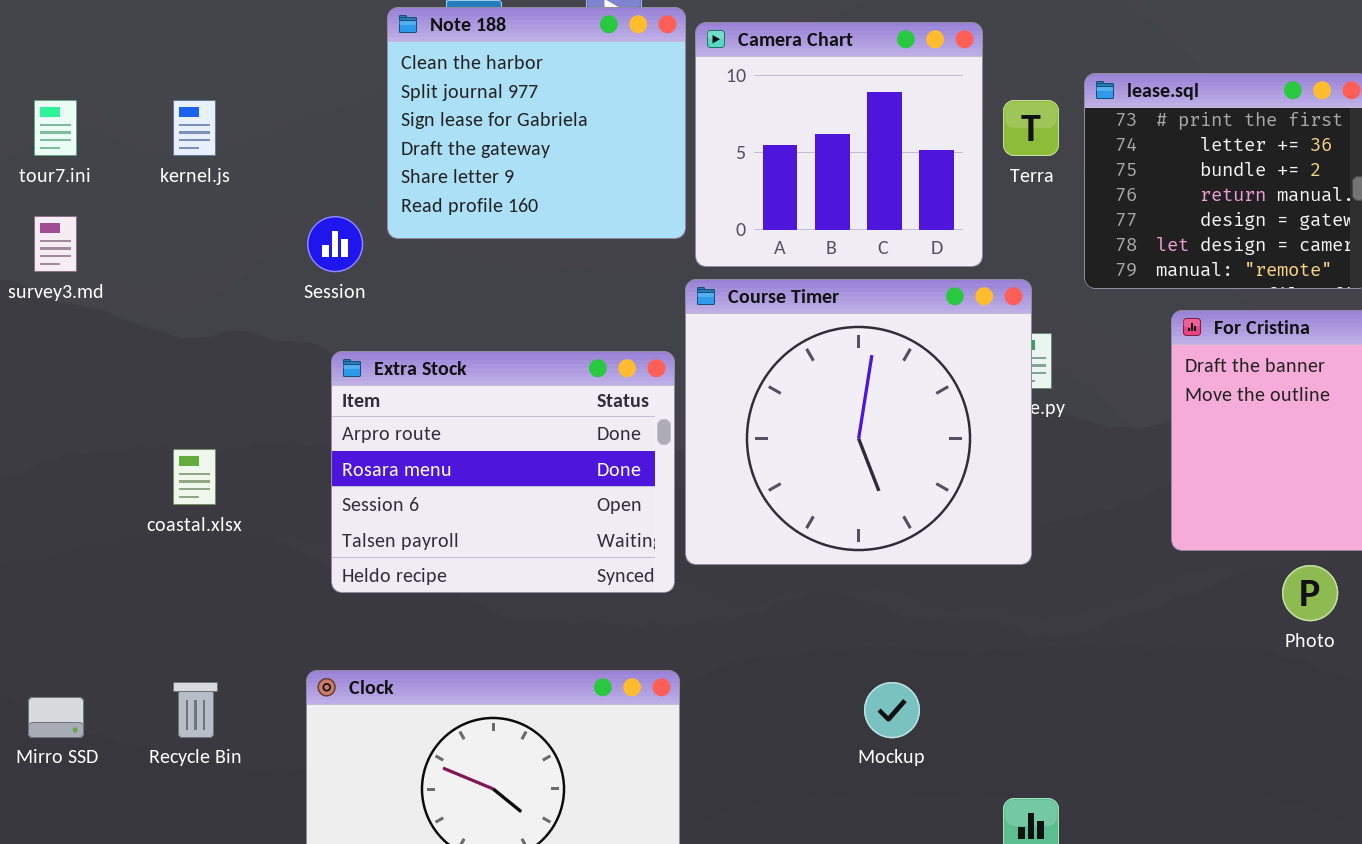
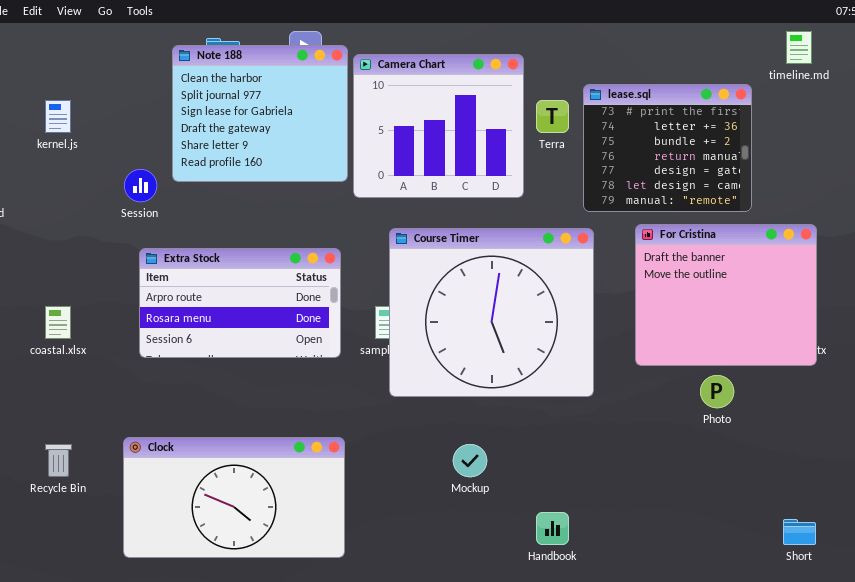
Course Timer: [685,279,1032,565] -> [389,228,594,397], moved
Extra Stock: [331,351,675,593] -> [139,248,341,358], resized

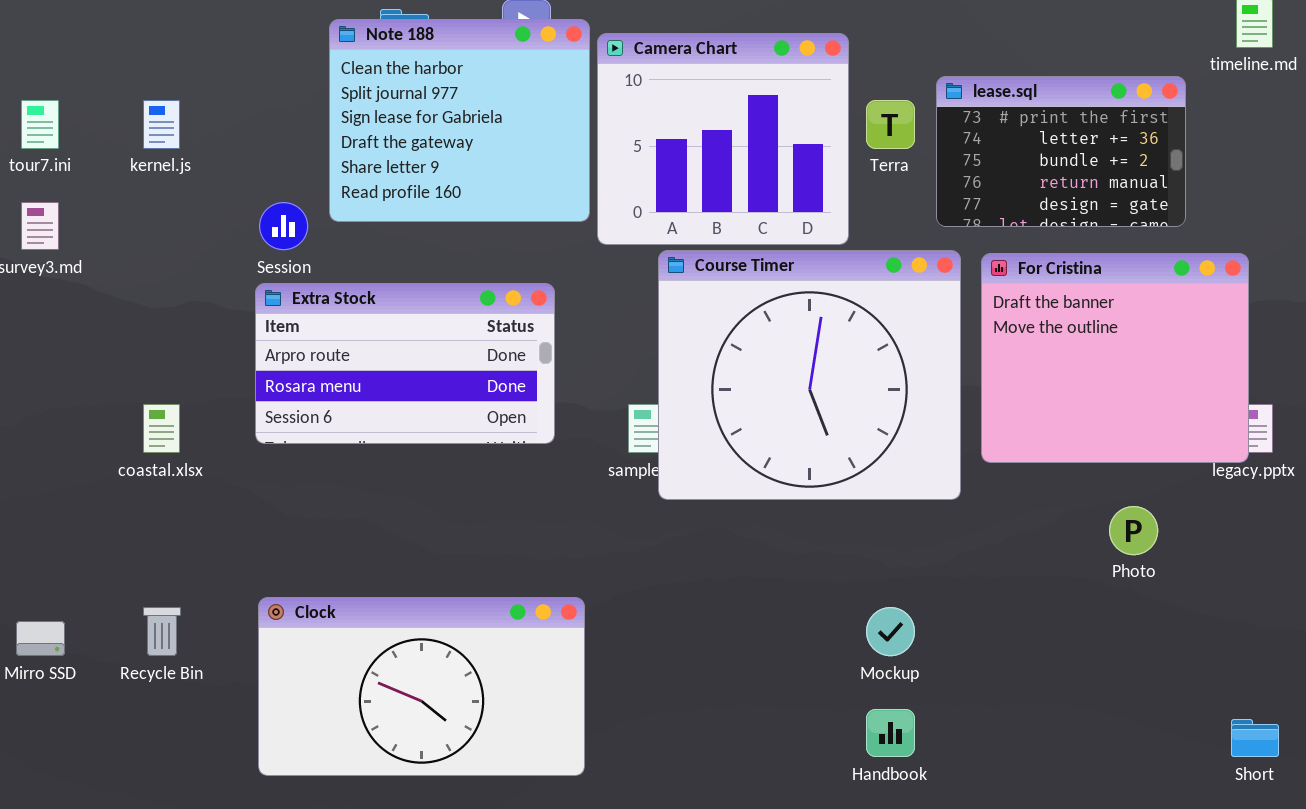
lease.sql: [583,84,752,212] -> [936,76,1186,227], resized
For Cristina: [635,224,817,366] -> [981,253,1249,463], moved
Course Timer: [389,228,594,397] -> [658,250,961,500], moved
Extra Stock: [139,248,341,358] -> [255,283,555,444], moved
Mockup: [453,444,487,477] -> [866,607,915,656], moved

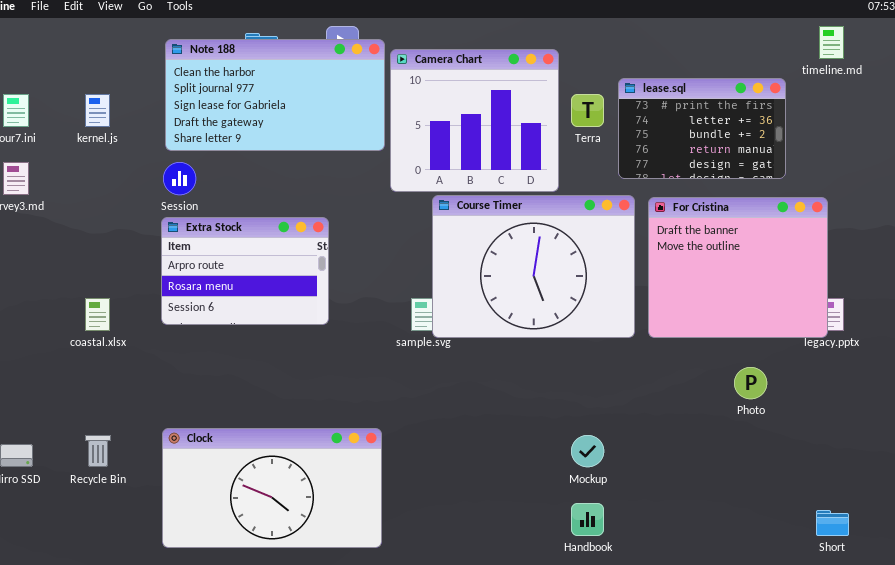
Note 188: [329,19,590,222] -> [165,39,385,151], resized
Course Timer: [658,250,961,500] -> [432,195,635,338], resized
Extra Stock: [255,283,555,444] -> [161,217,329,325], resized

